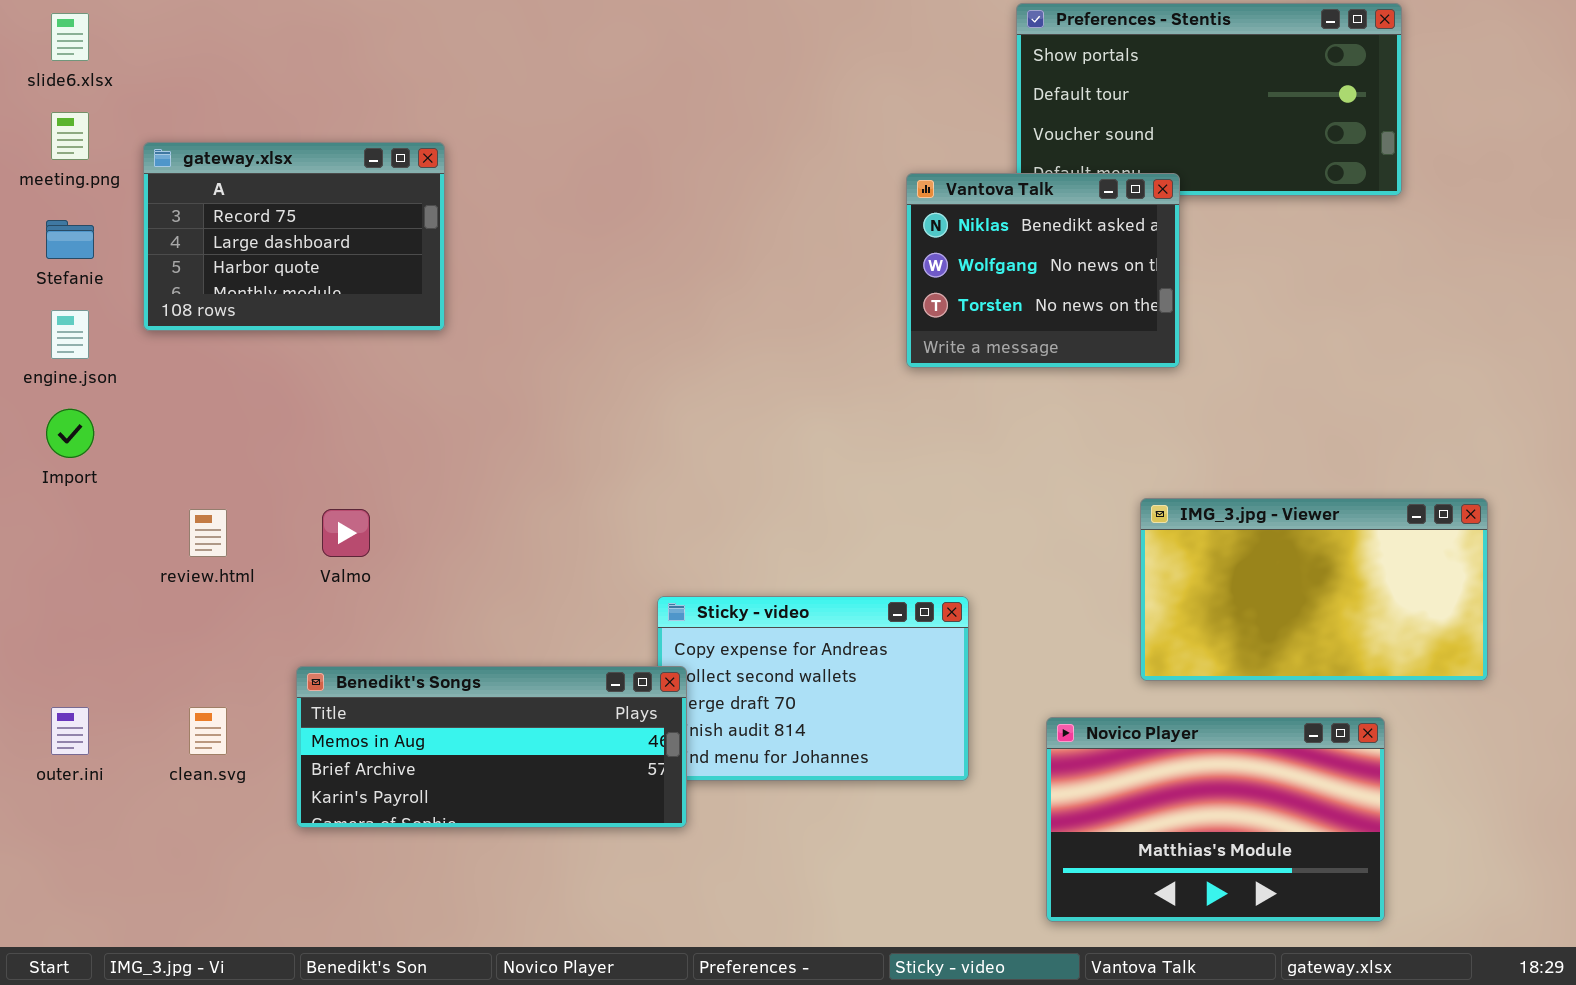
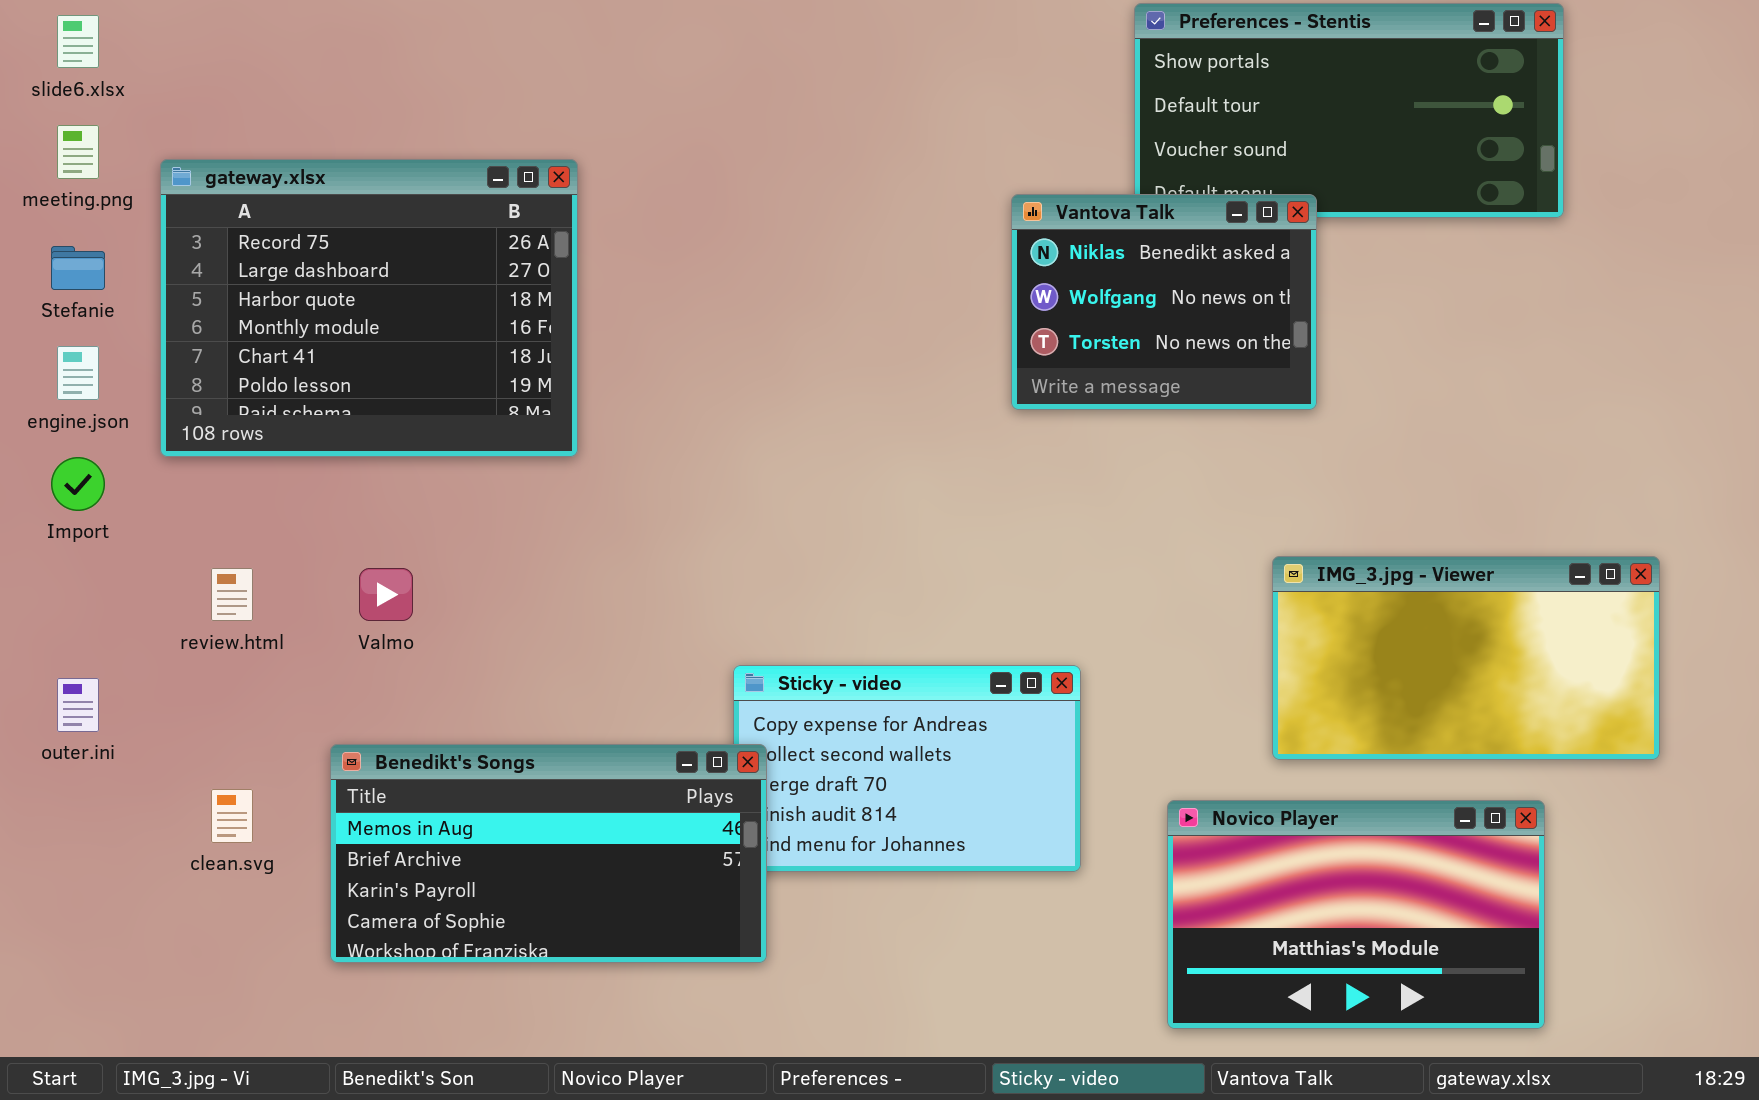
gateway.xlsx: [143,142,445,331] -> [160,159,578,457], resized
Benedikt's Songs: [296,666,687,828] -> [330,744,767,963], resized
outer.ini: [51,707,89,755] -> [57,678,99,732], moved

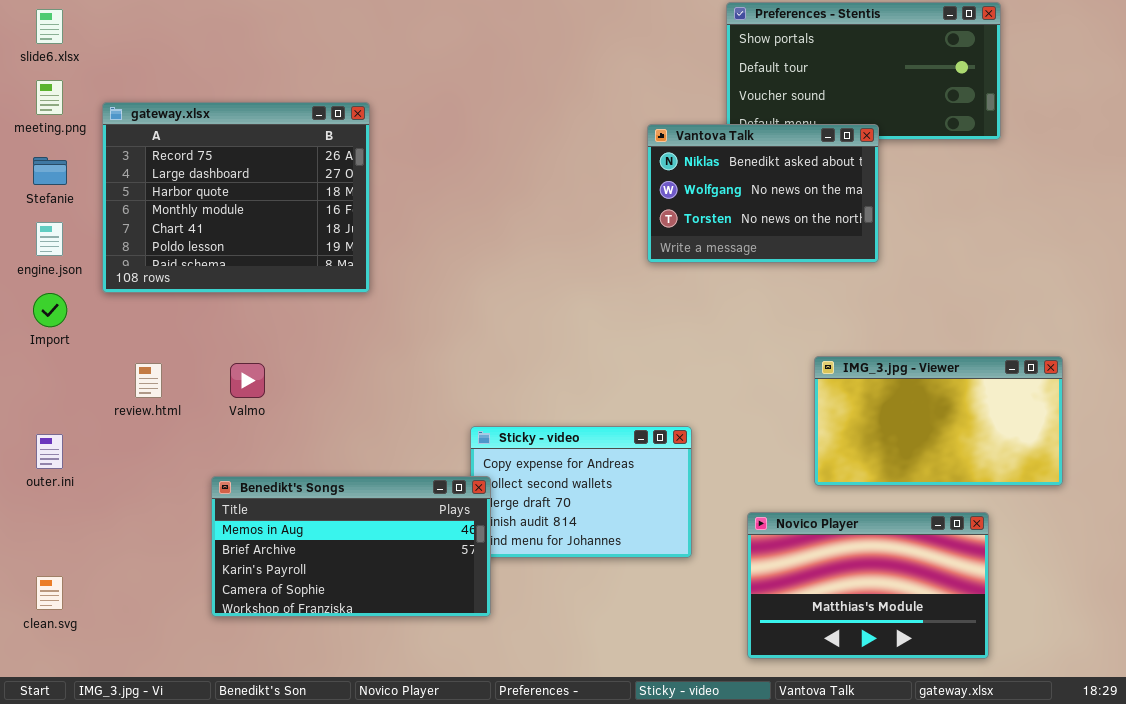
Vantova Talk: [1011,194,1317,410] -> [647,124,879,263], resized
clean.svg: [211,789,253,843] -> [36,576,63,610], moved

